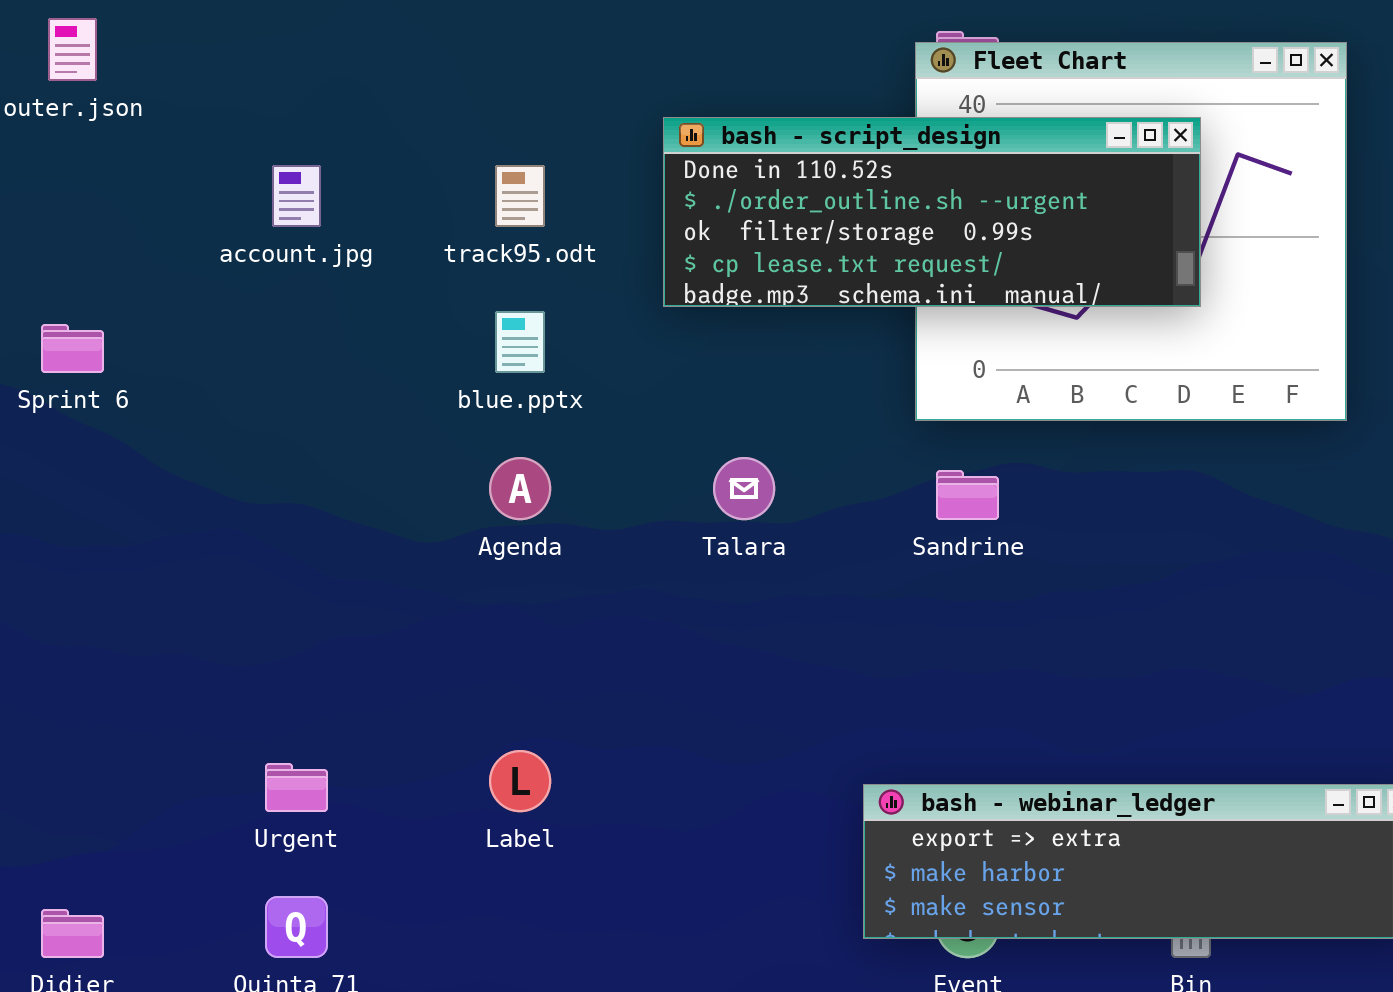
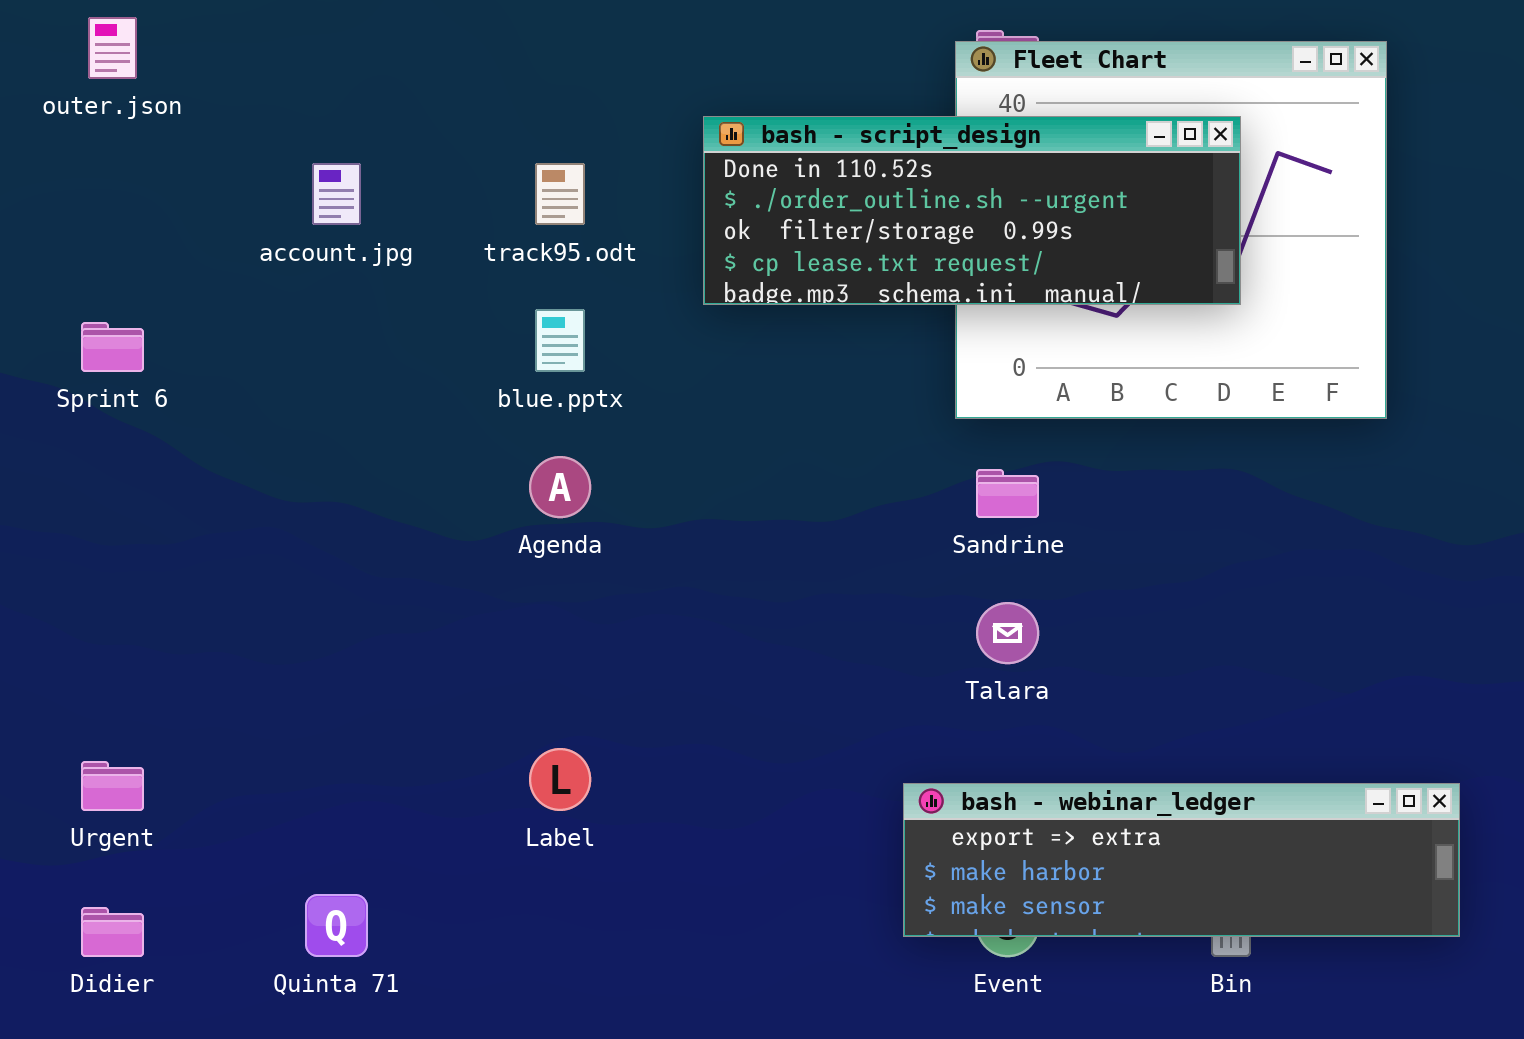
Talara: [713,457,775,520] -> [976,602,1039,664], moved
Urgent: [265,763,328,812] -> [81,761,144,811], moved

